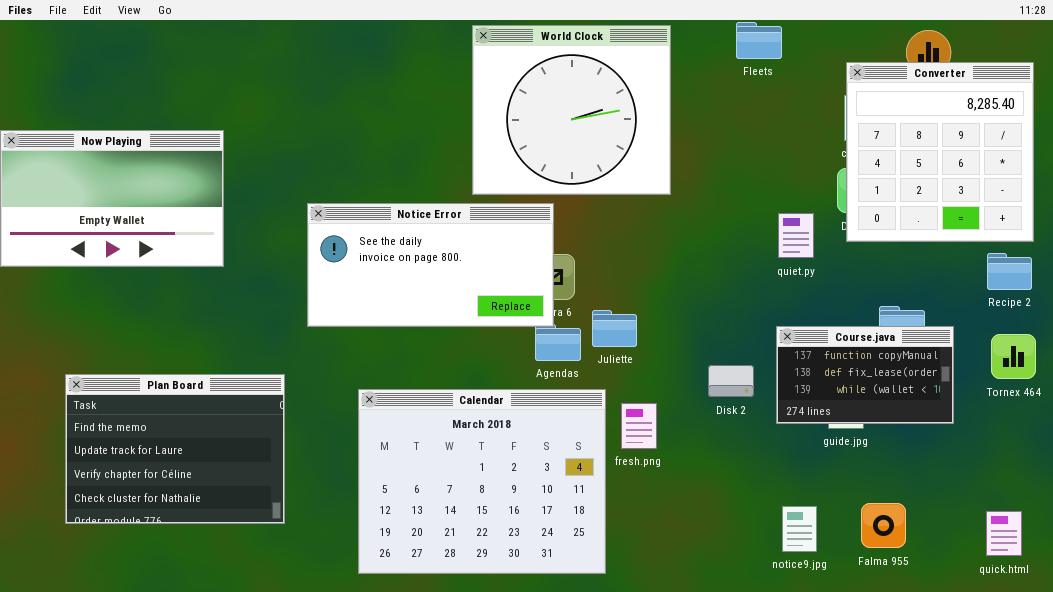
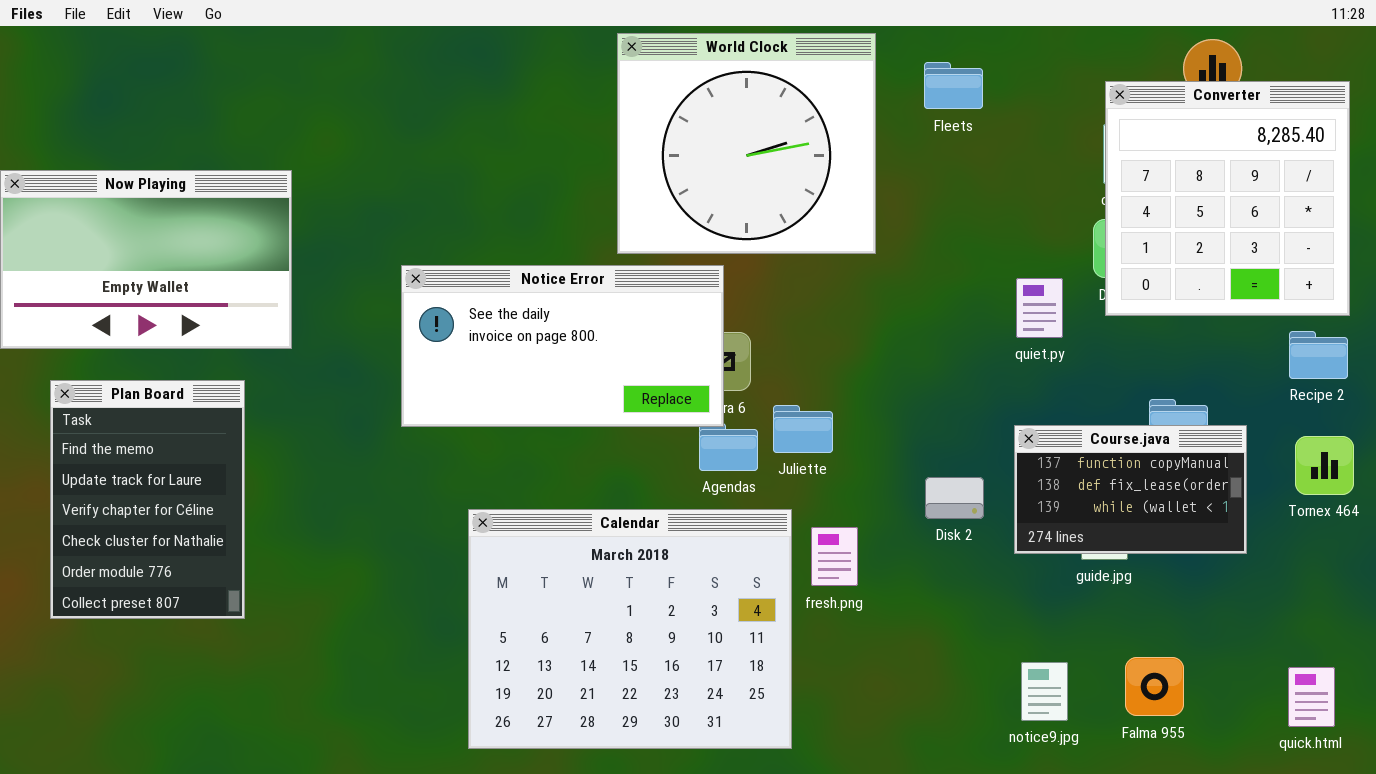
Fleets: [736,22,782,59] -> [924,62,983,109], moved
Plan Board: [65,374,285,524] -> [50,380,245,619], moved, resized

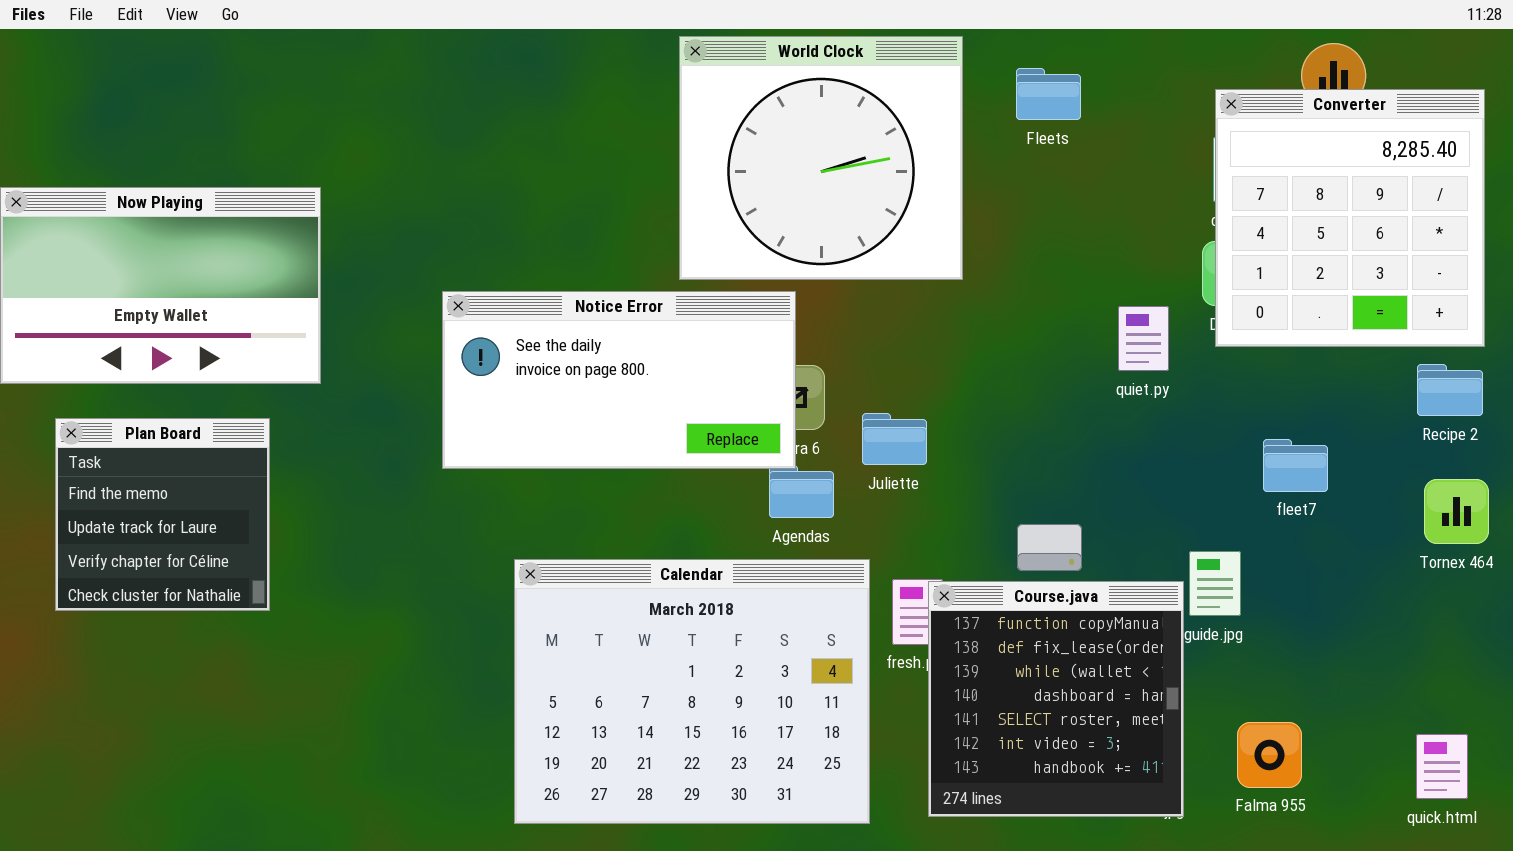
Plan Board: [50,380,245,619] -> [55,418,270,611], resized
Juliette: [773,405,833,453] -> [862,413,927,465], moved
Course.java: [1014,425,1247,554] -> [928,581,1184,817], moved, resized

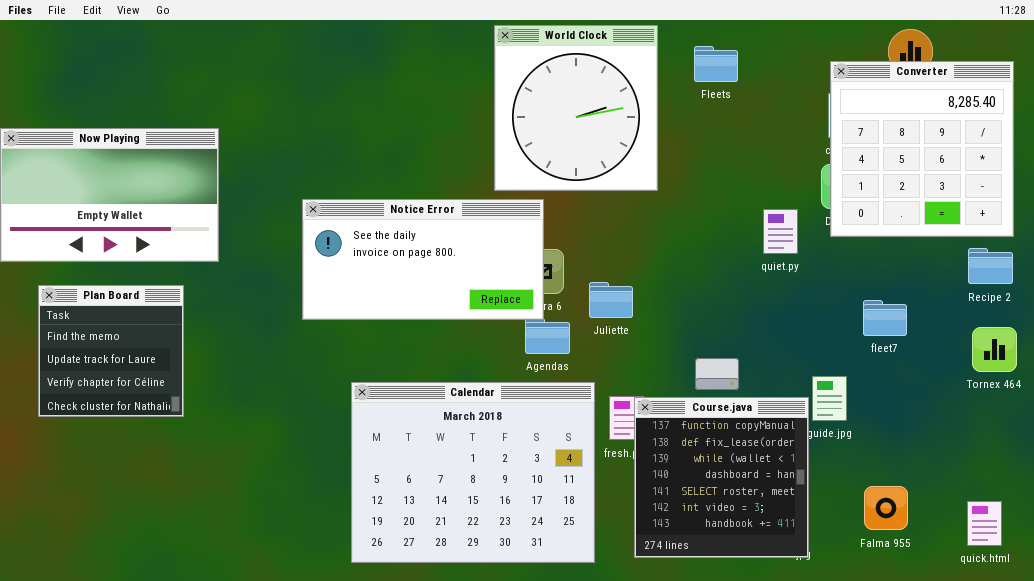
World Clock: [679,36,963,280] -> [494,25,658,191], resized
Falma 955: [1237,722,1302,788] -> [864,486,908,530], moved

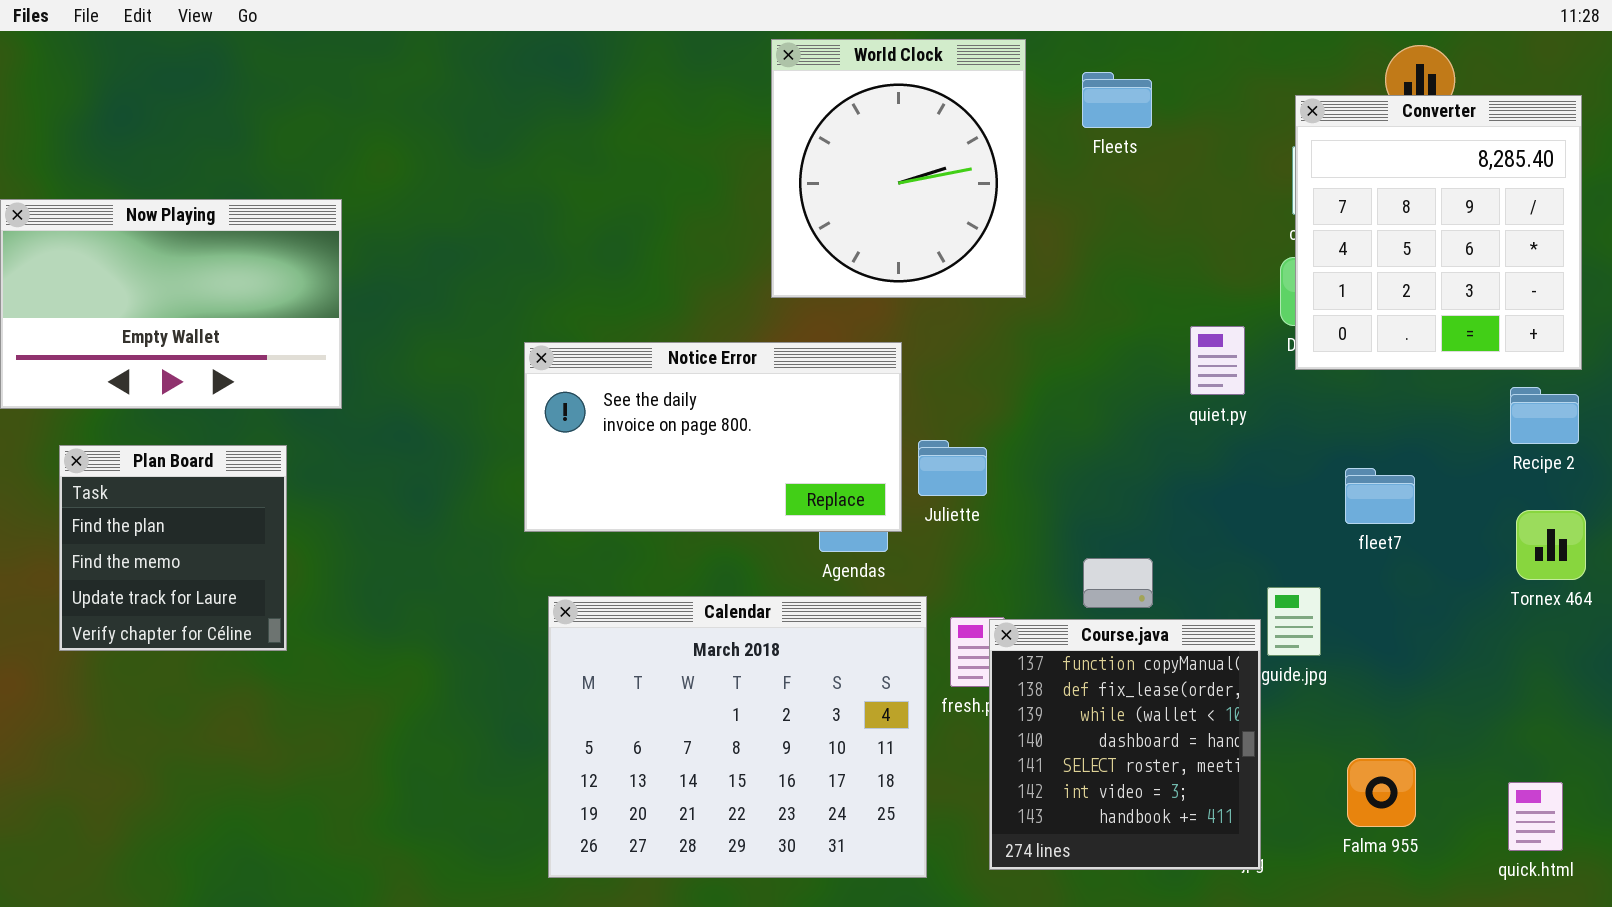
Notice Error: [302,199,544,320] -> [524,342,902,532], moved
Plan Board: [38,285,184,417] -> [59,445,287,651], scrolled up 1 row

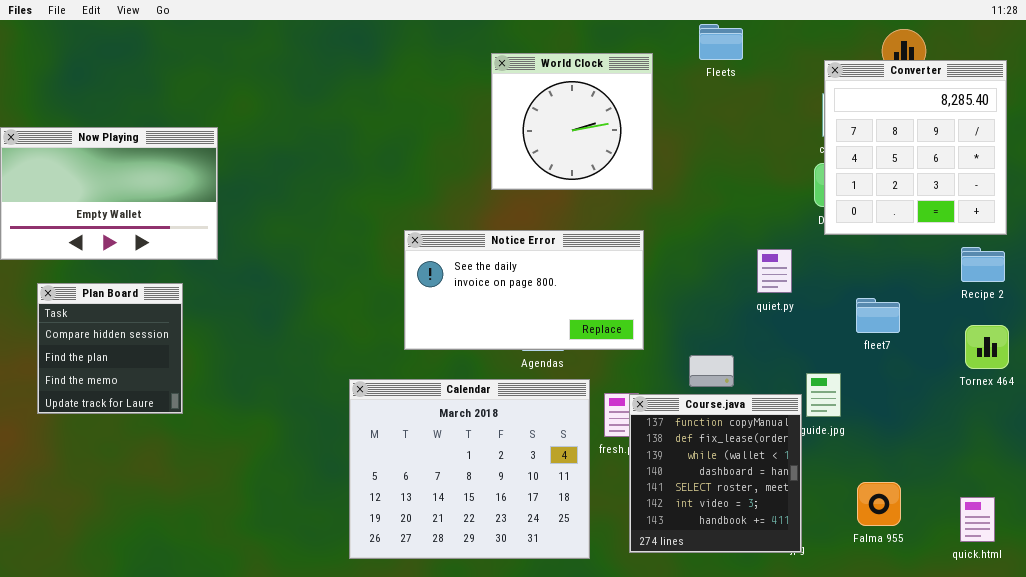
World Clock: [771,39,1026,298] -> [491,53,653,190], resized
Fleets: [1082,72,1152,128] -> [699,24,743,60], moved
quiet.py: [1190,326,1245,395] -> [757,249,792,293], moved
Notice Error: [524,342,902,532] -> [404,230,644,350], moved
Plan Board: [59,445,287,651] -> [37,283,183,414], scrolled up 1 row

